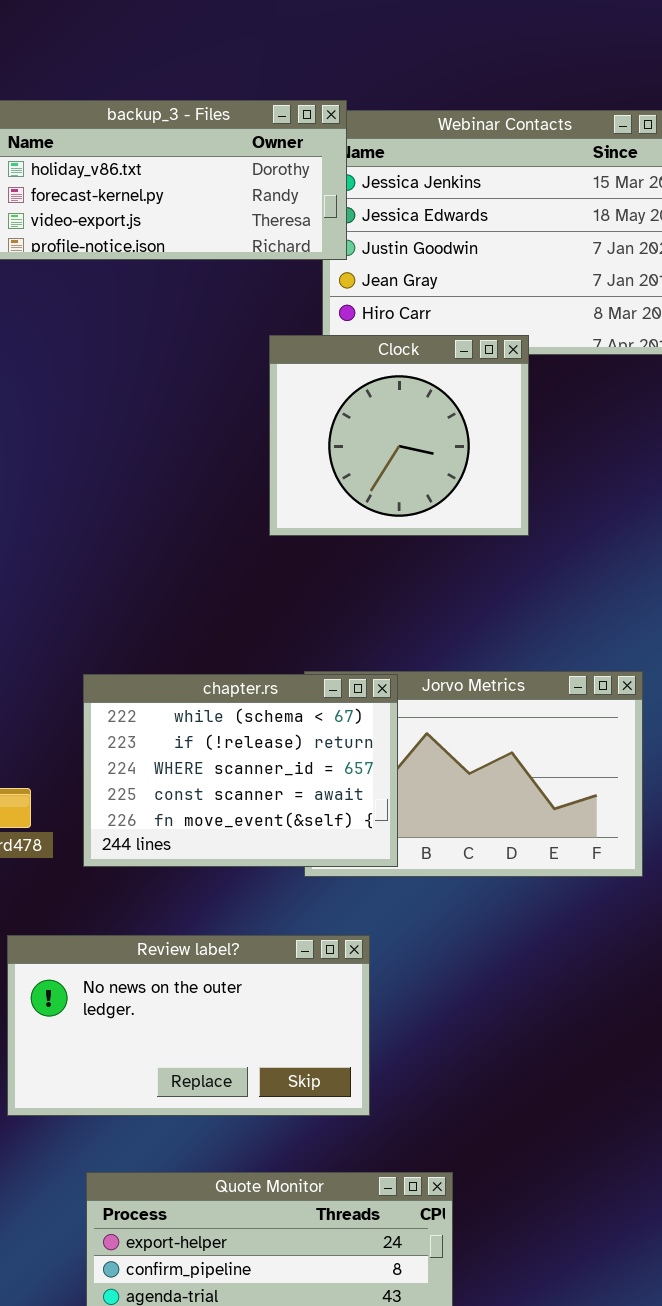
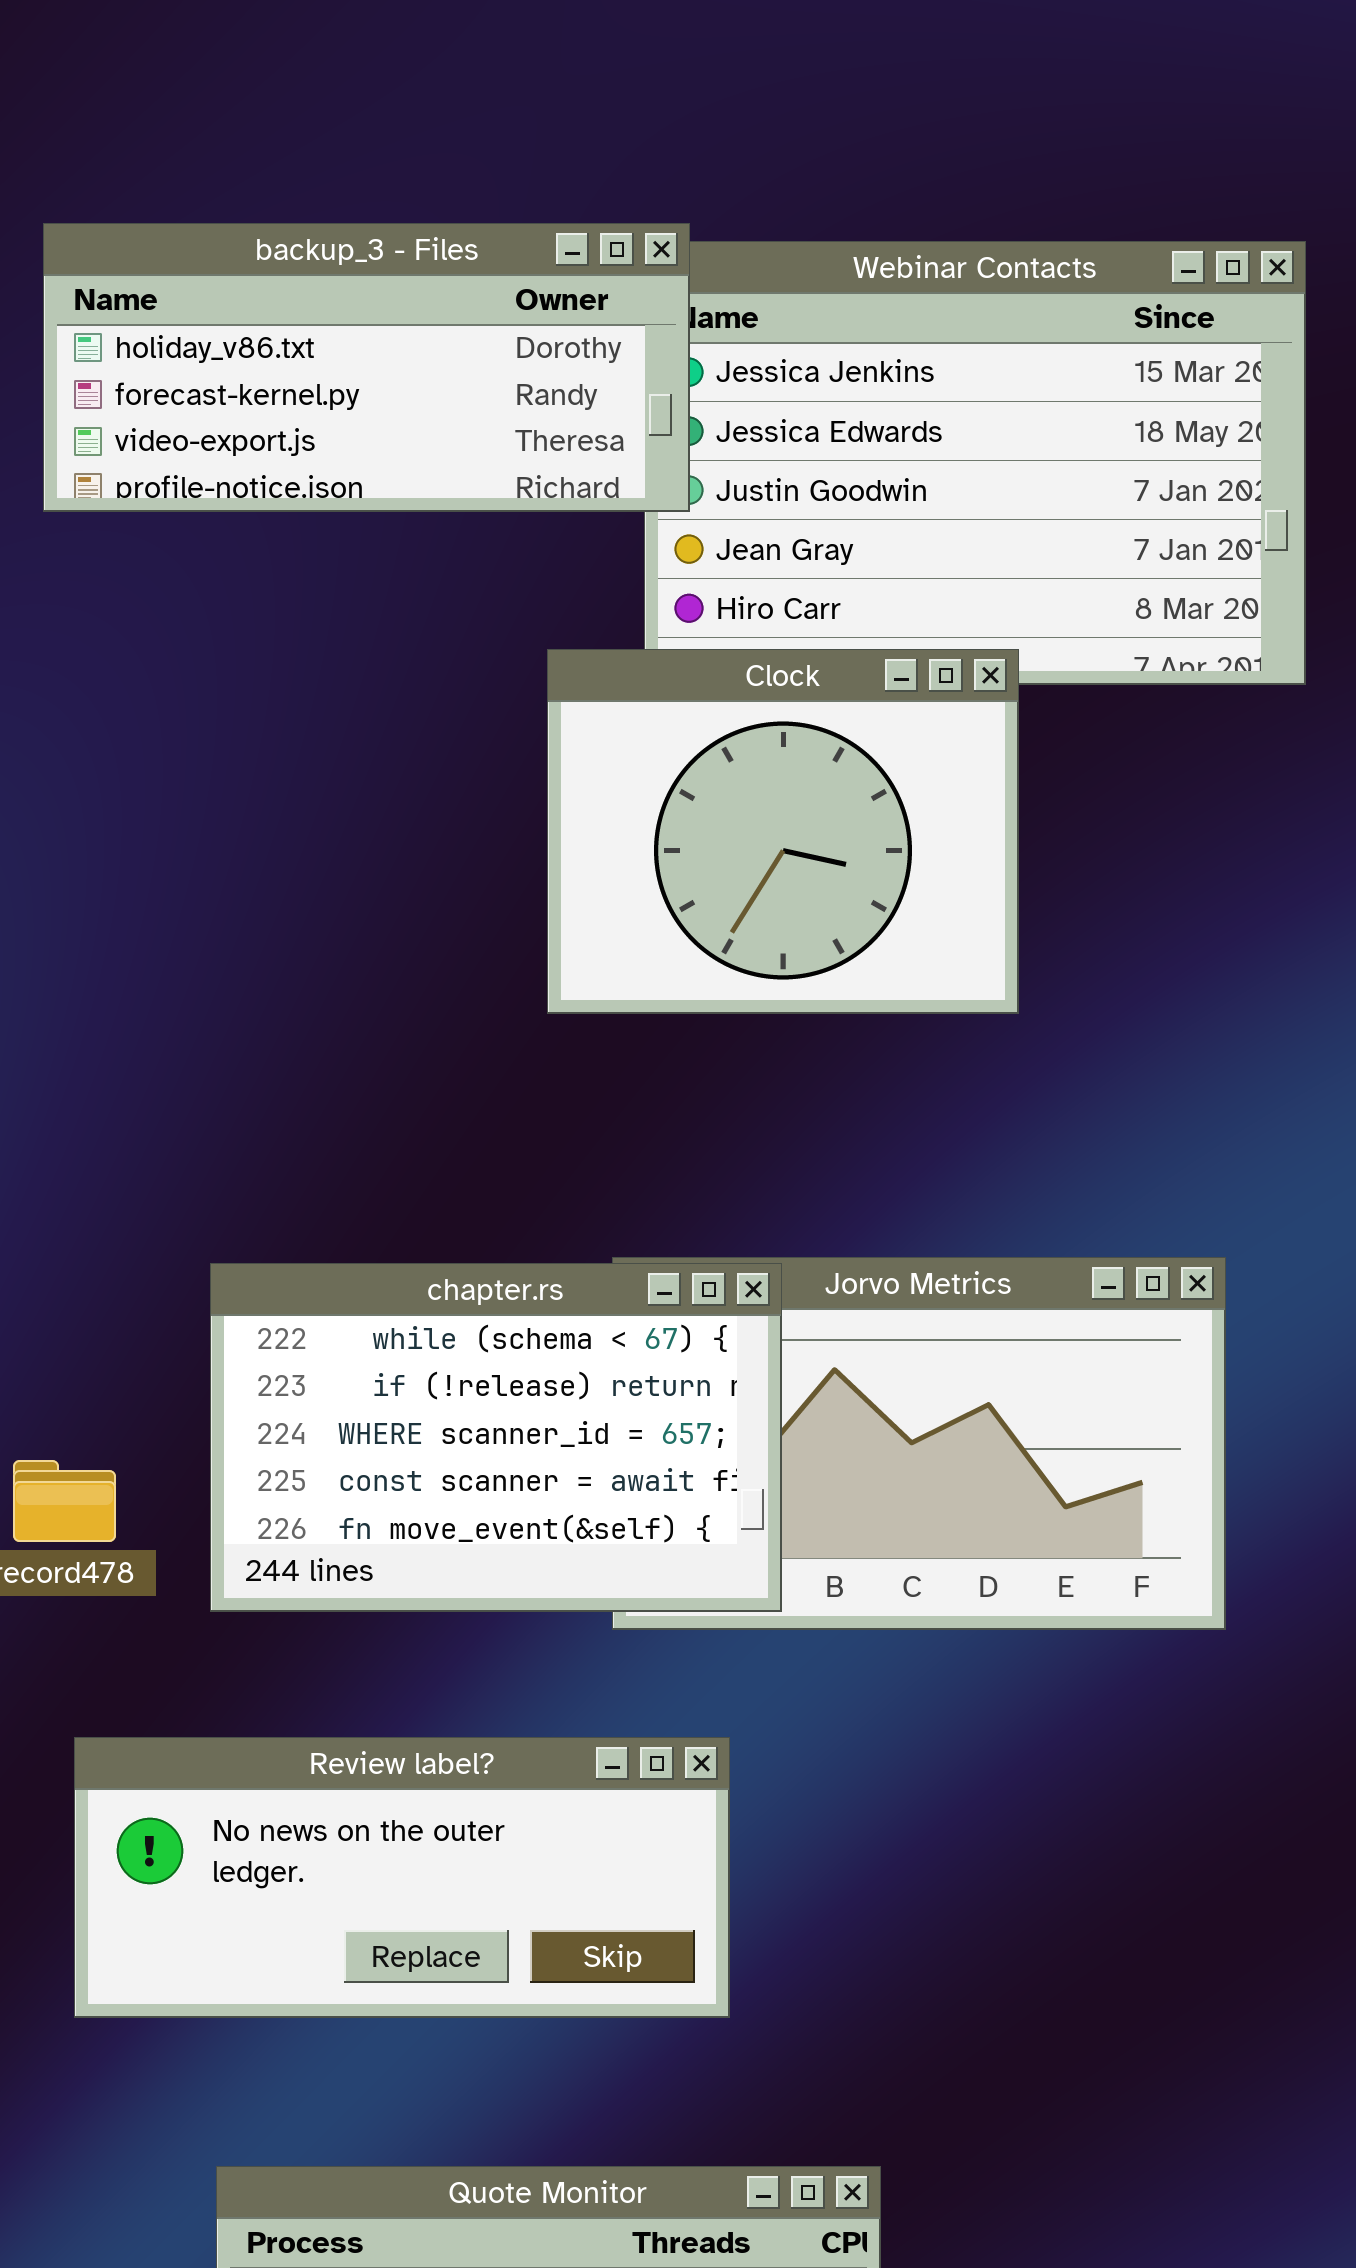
Review label?: [7,935,370,1116] -> [74,1737,730,2018], resized

